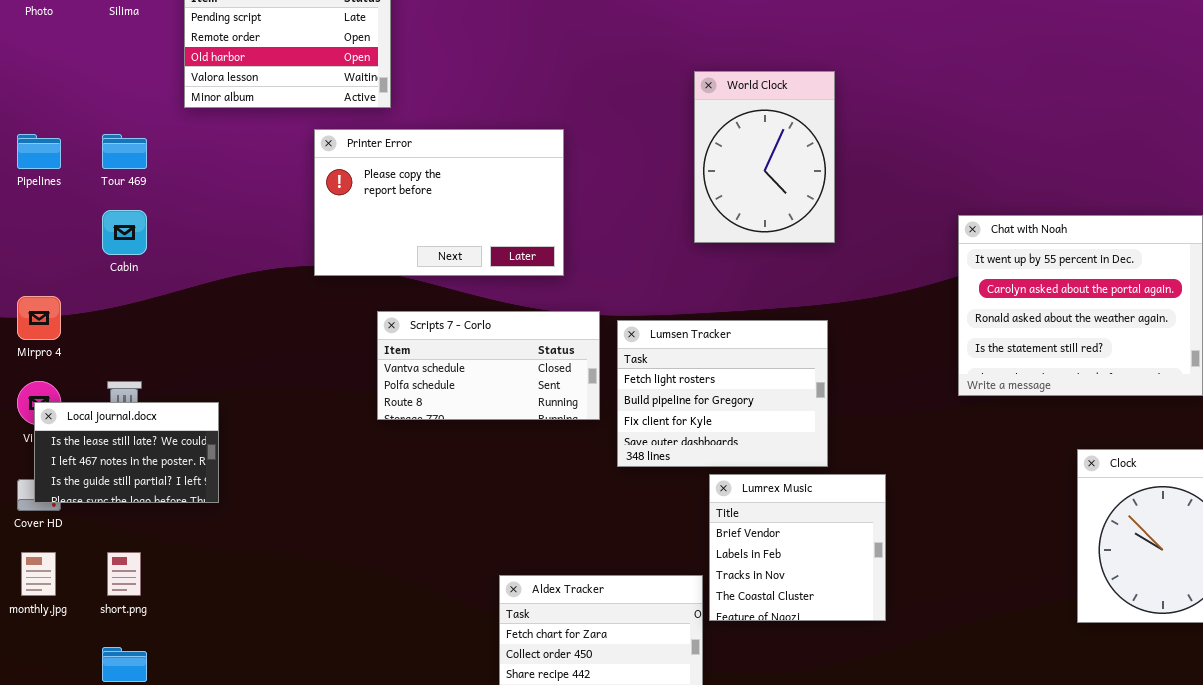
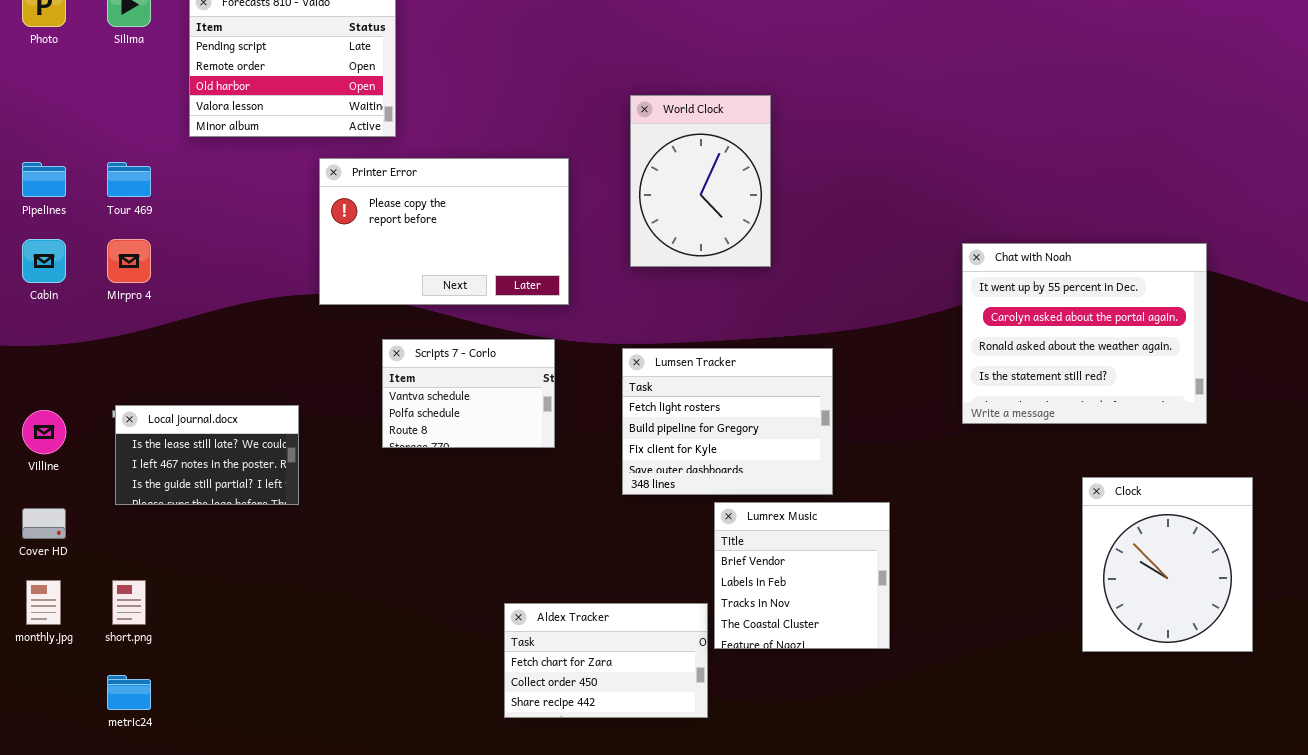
World Clock: [694,71,835,243] -> [630,95,771,267], moved
Cabin: [102,210,147,255] -> [22,239,66,283], moved
Mirpro 4: [17,296,61,340] -> [107,239,151,283], moved
Scripts 7 - Corlo: [377,311,600,420] -> [382,339,555,448], resized
Local journal.docx: [34,402,219,503] -> [115,405,299,505], moved

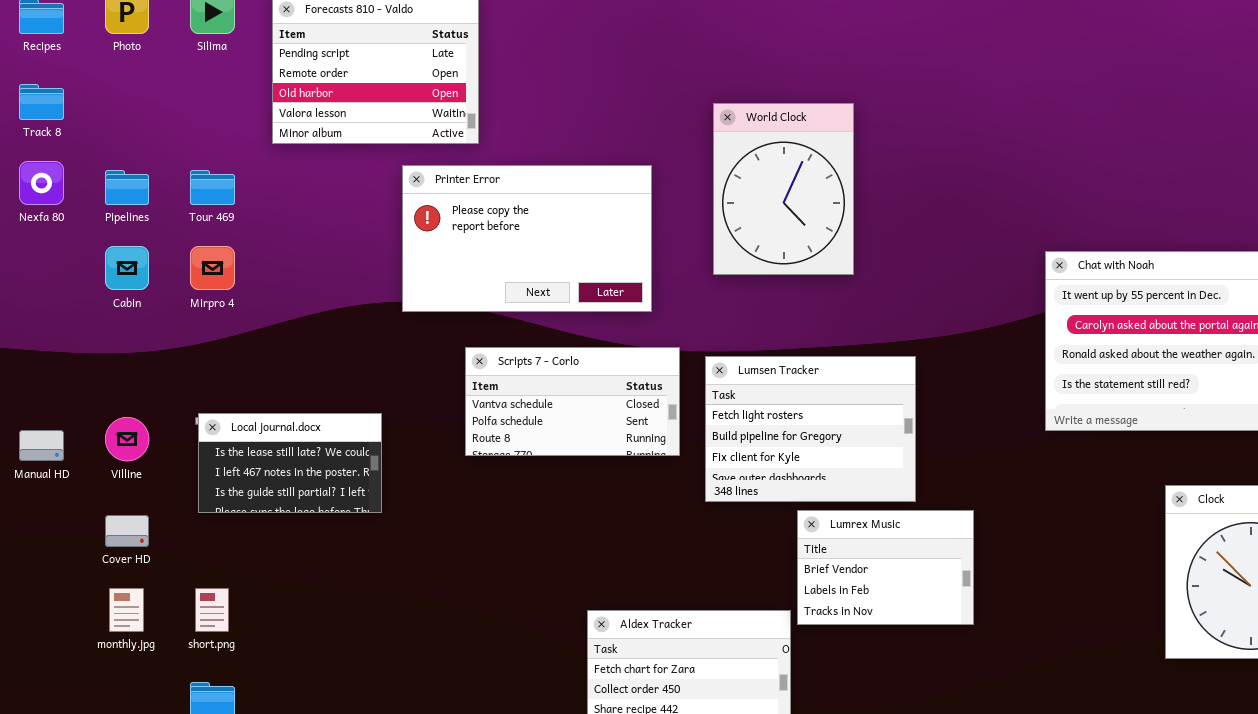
Scripts 7 - Corlo: [382,339,555,448] -> [465,347,680,456], resized
Lumrex Music: [714,502,890,649] -> [797,510,974,625], resized

